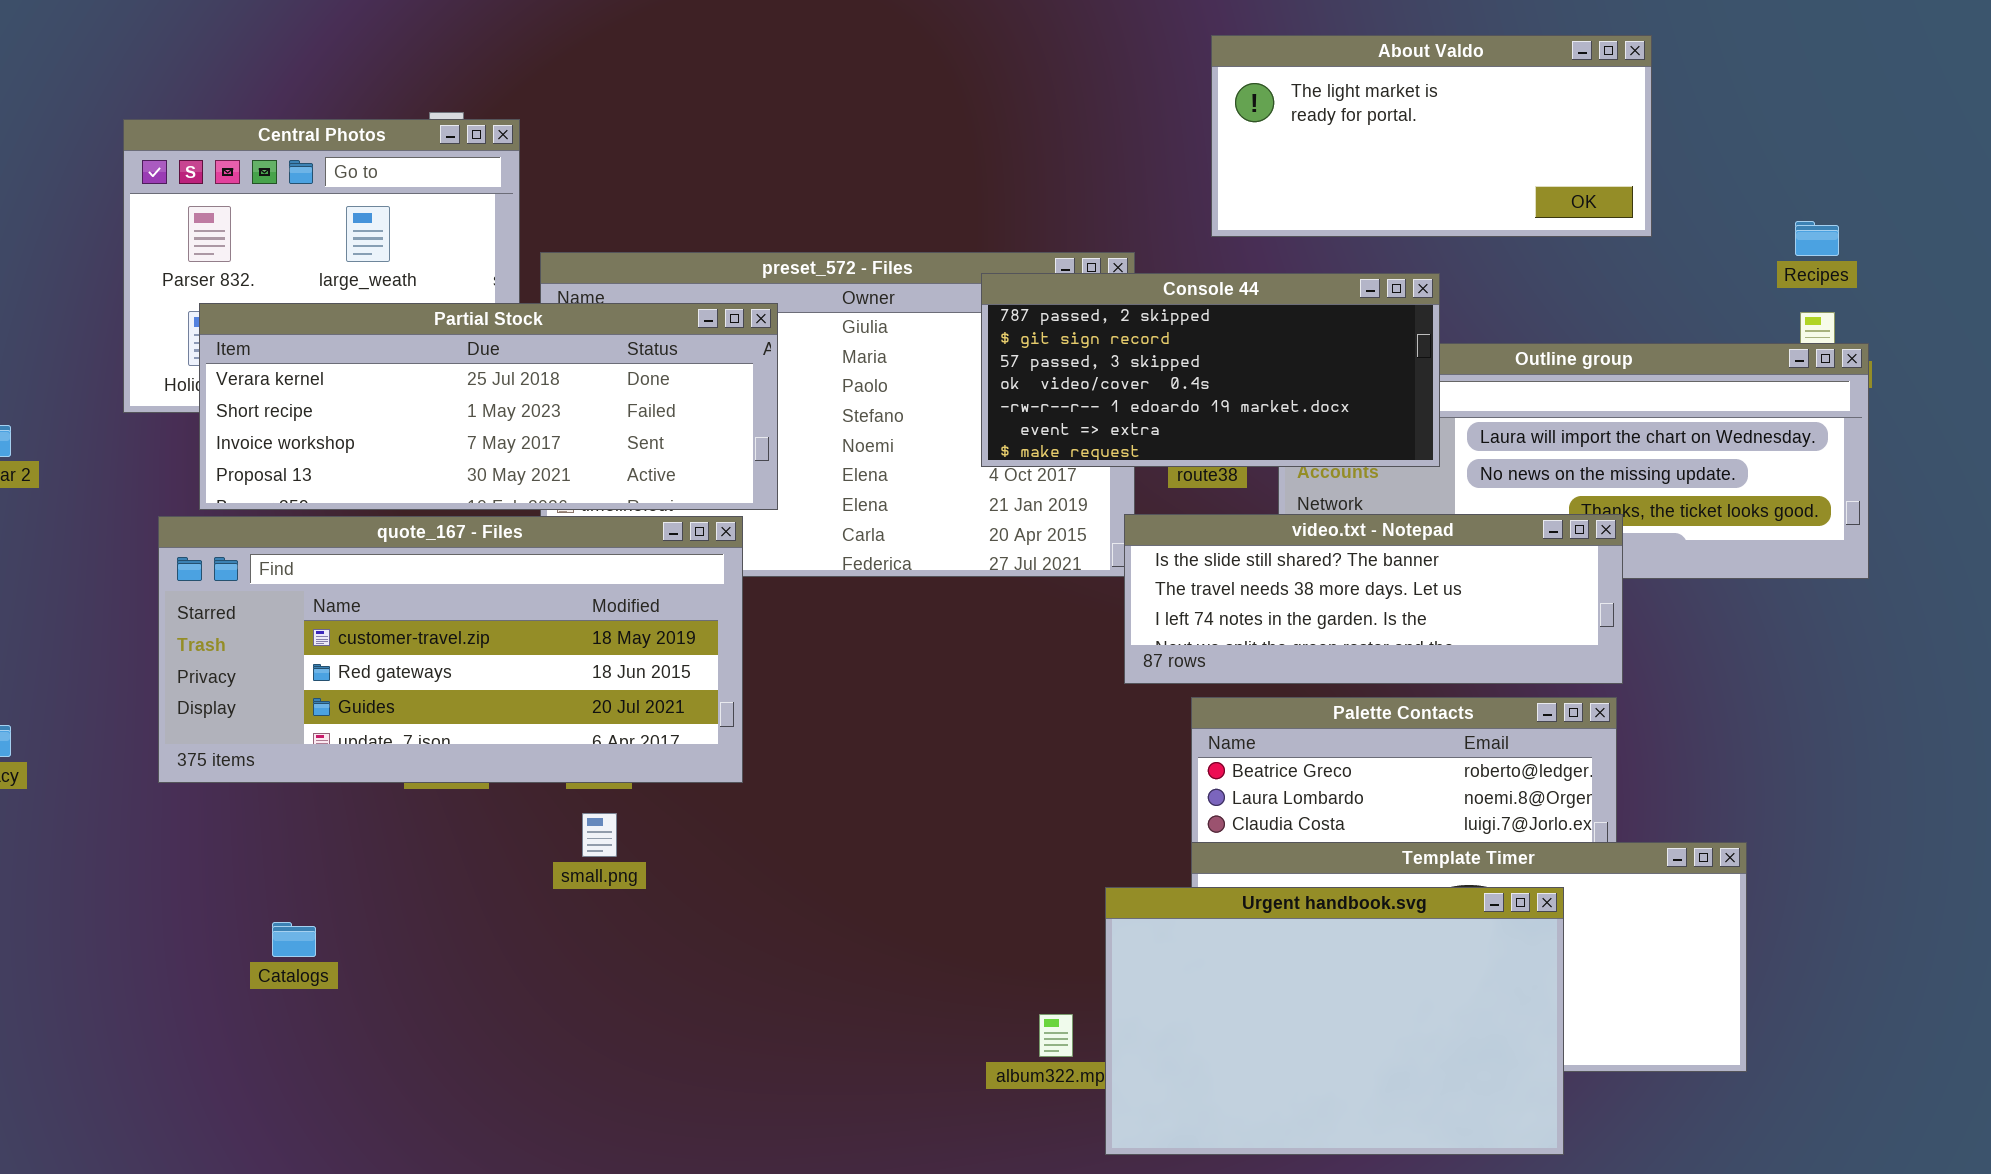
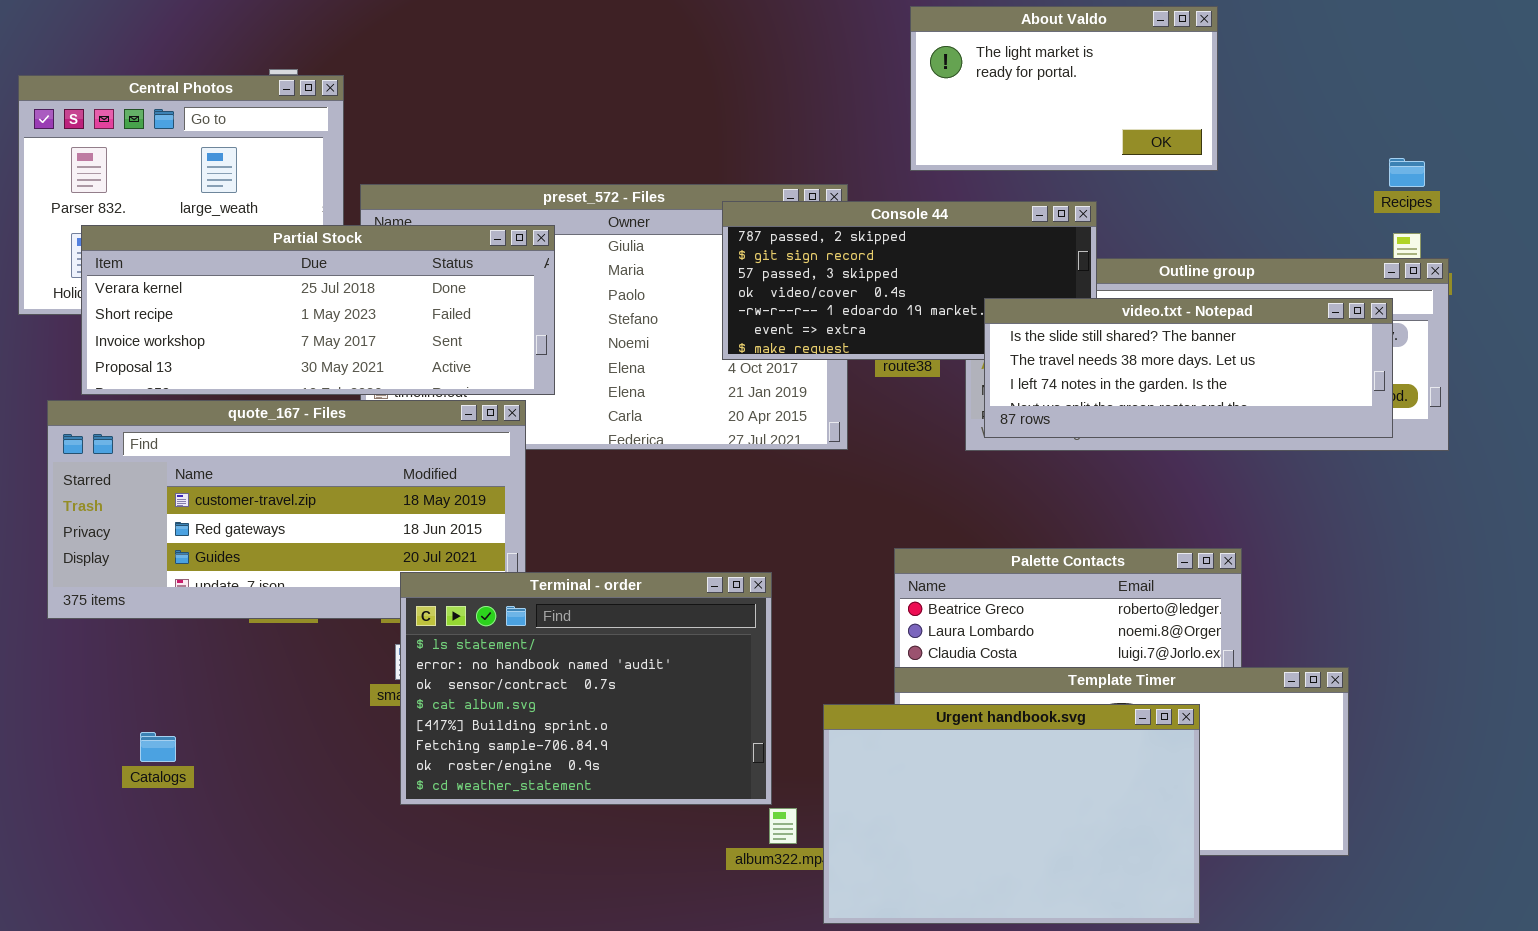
About Valdo: [1211,35,1652,237] -> [910,6,1218,171], resized
video.txt - Notepad: [1124,514,1623,684] -> [984,298,1393,438], moved
Terminal - order: none -> [400,572,772,805], opened

